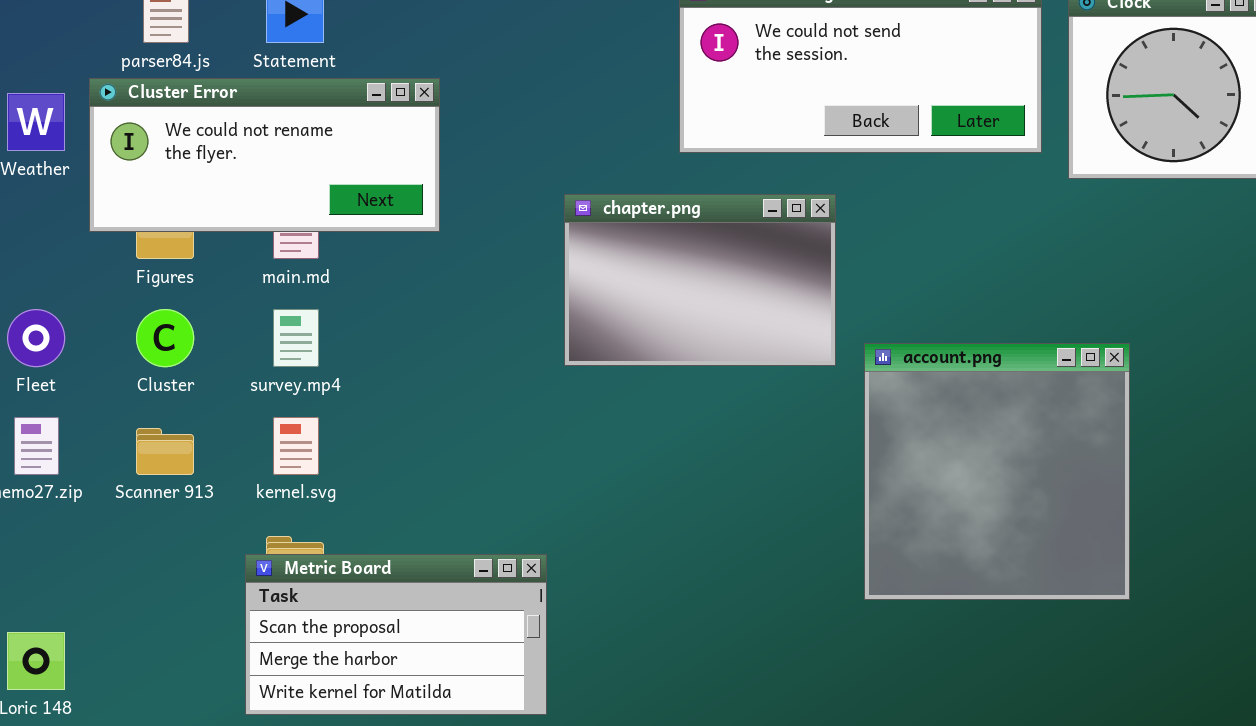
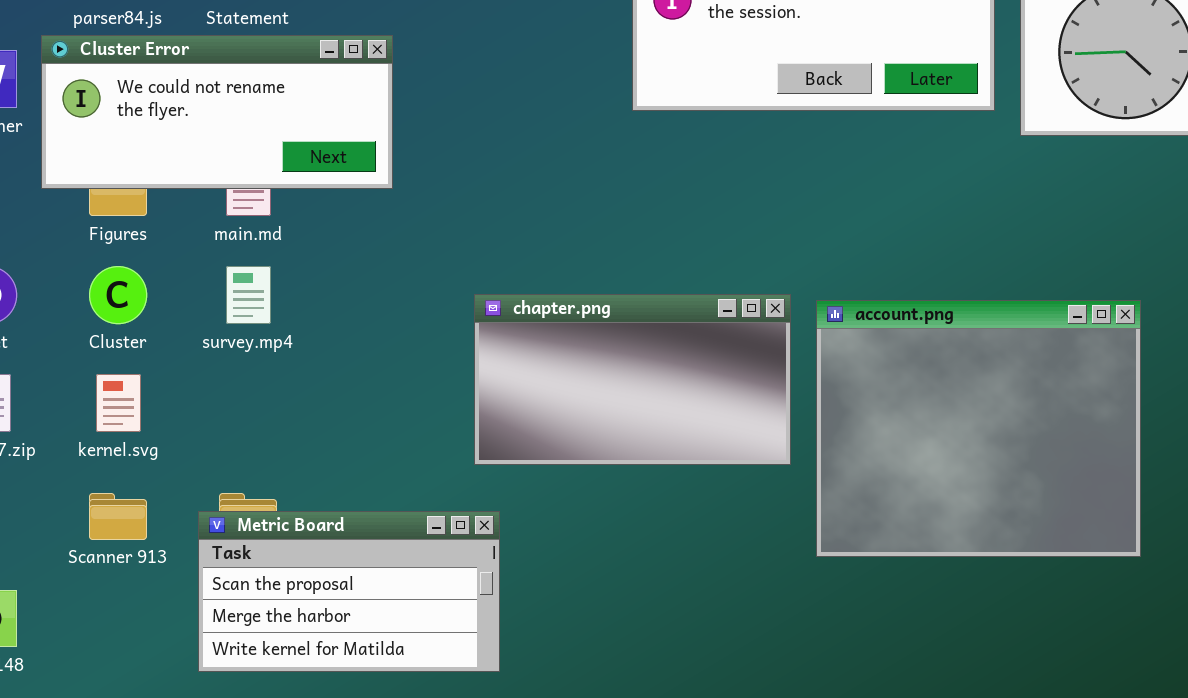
chapter.png: [564,194,836,366] -> [474,294,791,465], moved, resized
account.png: [864,343,1130,600] -> [816,300,1141,557], resized
kernel.svg: [273,417,319,475] -> [96,374,141,432], moved
Scanner 913: [136,428,194,475] -> [89,493,147,540], moved

